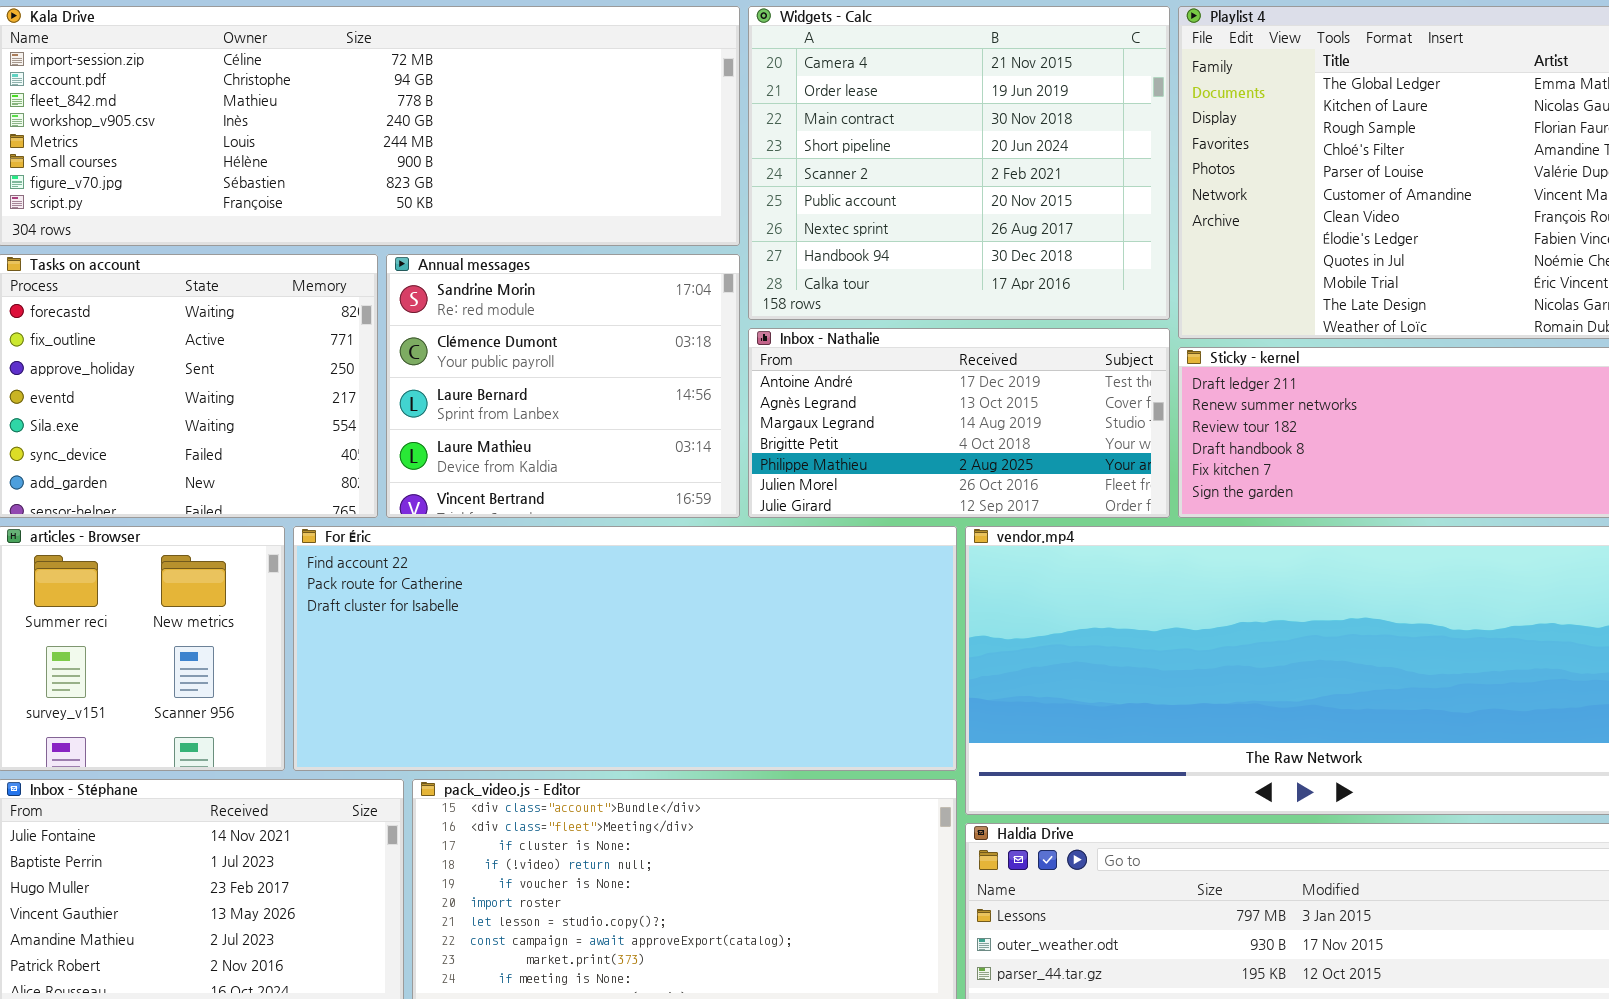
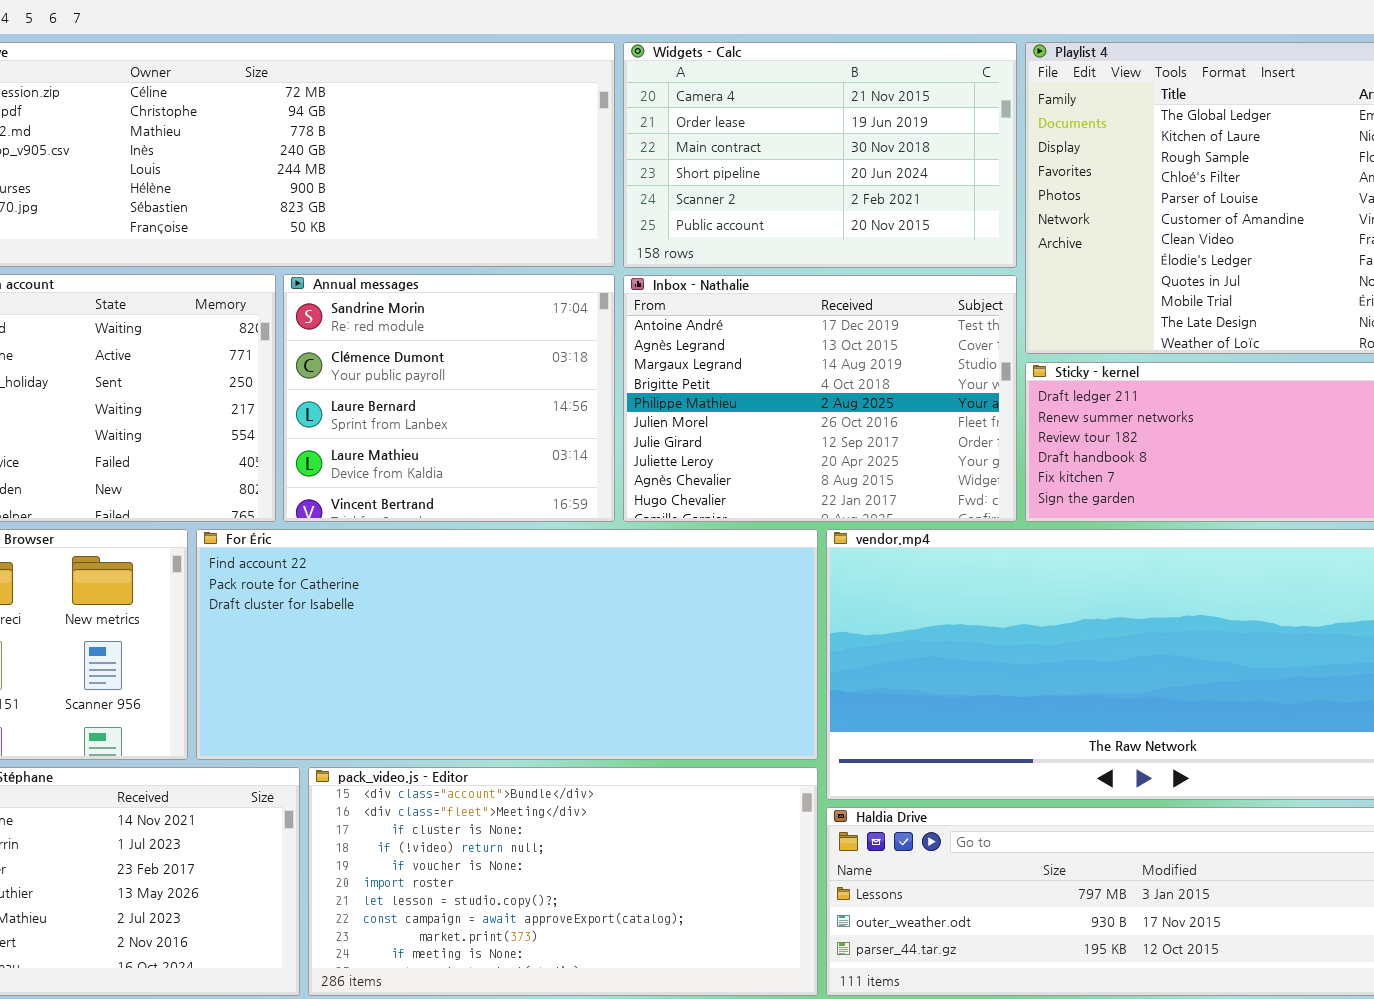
Widgets - Calc: [748,6,1170,320] -> [623,42,1017,268], resized
Inbox - Nathalie: [748,328,1170,518] -> [623,275,1017,522], resized

